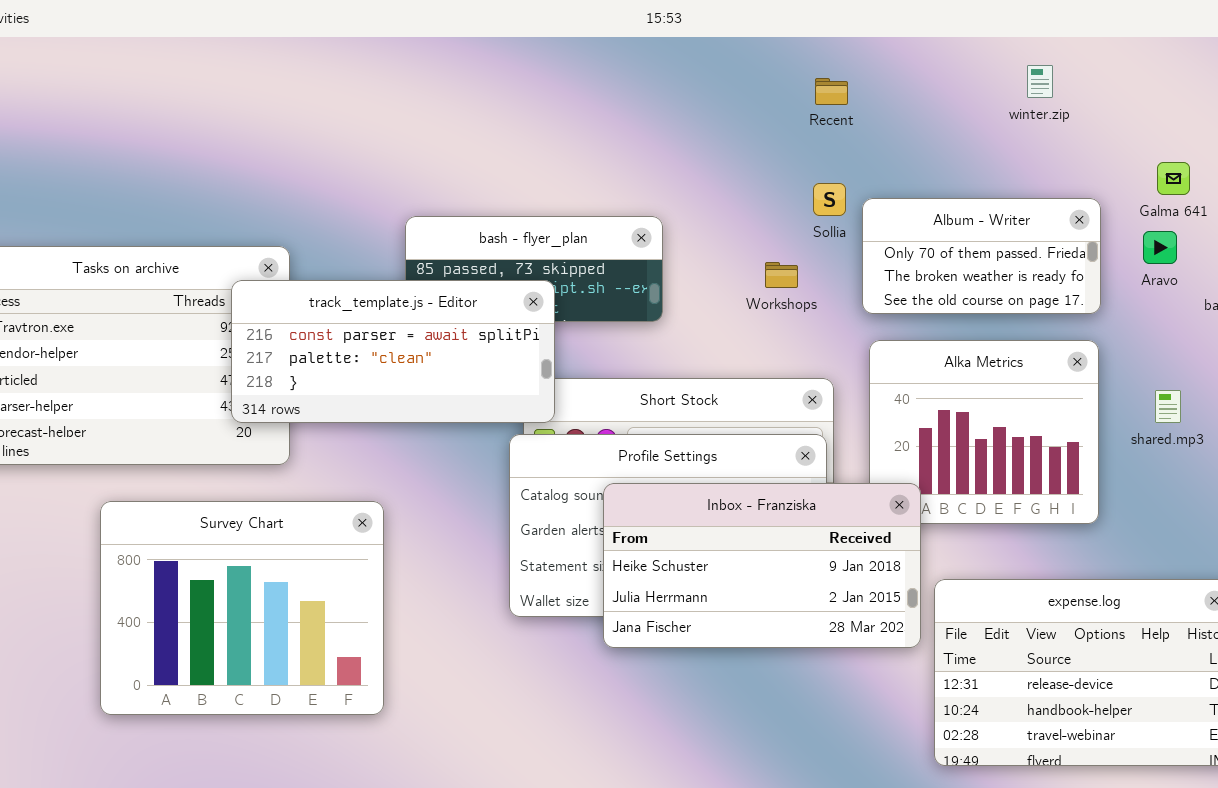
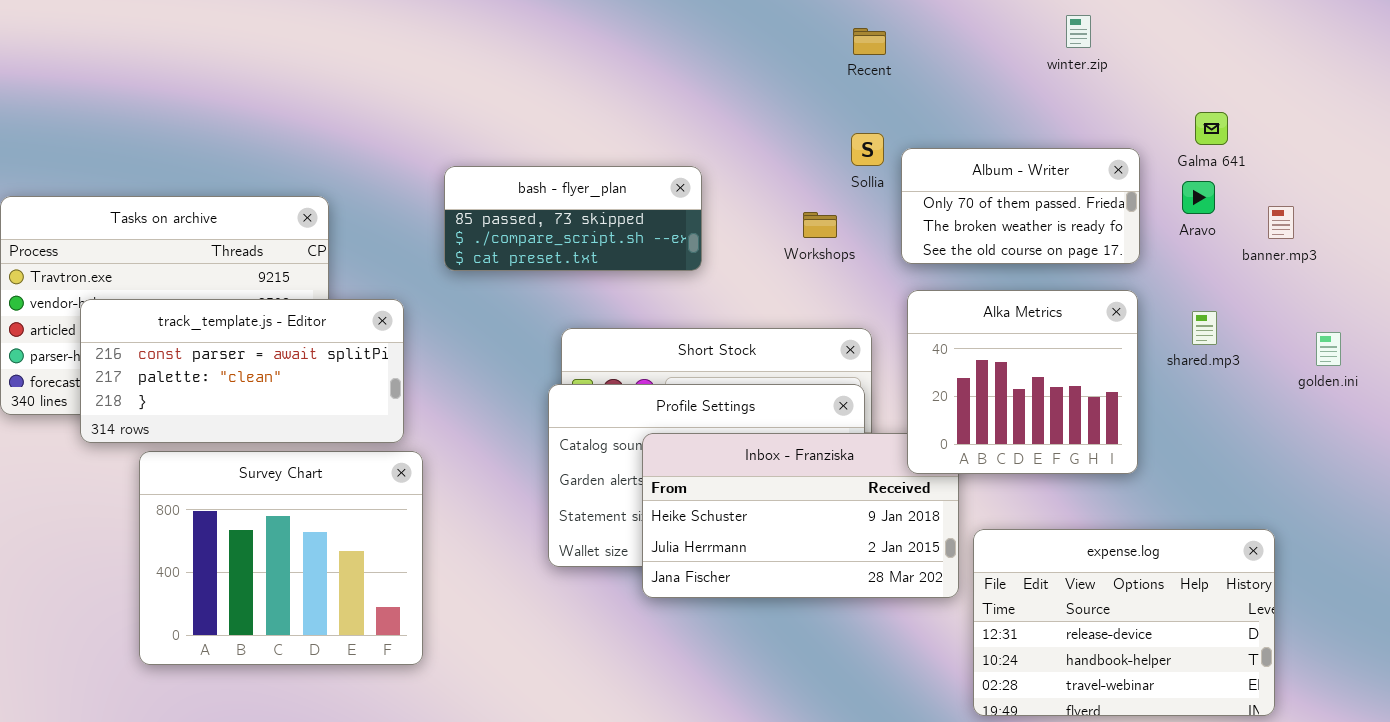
track_template.js - Editor: [231,280,555,423] -> [80,299,404,443], moved
Alka Metrics: [869,340,1099,524] -> [907,290,1138,474], raised
shared.mp3: [1155,390,1181,423] -> [1192,311,1217,345], moved

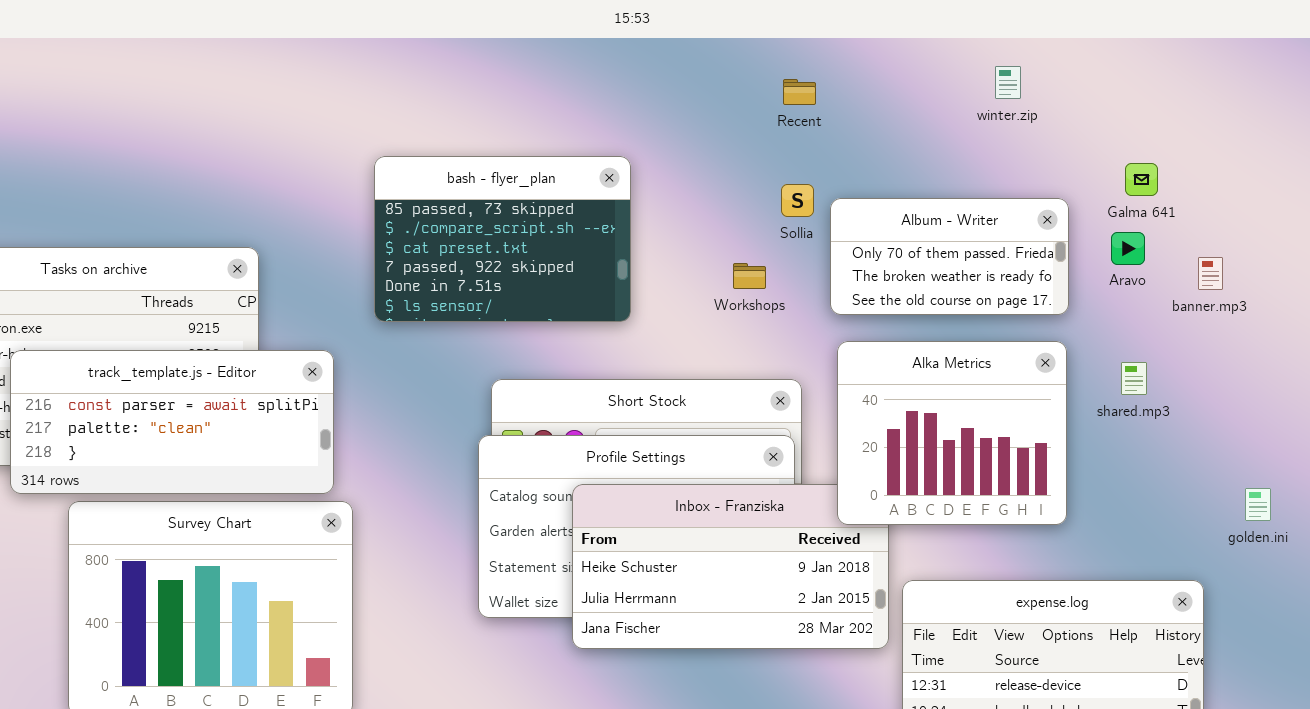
bash - flyer_plan: [444,166,702,271] -> [374,156,631,322], resized
golden.ini: [1316,332,1341,366] -> [1245,488,1271,521], moved

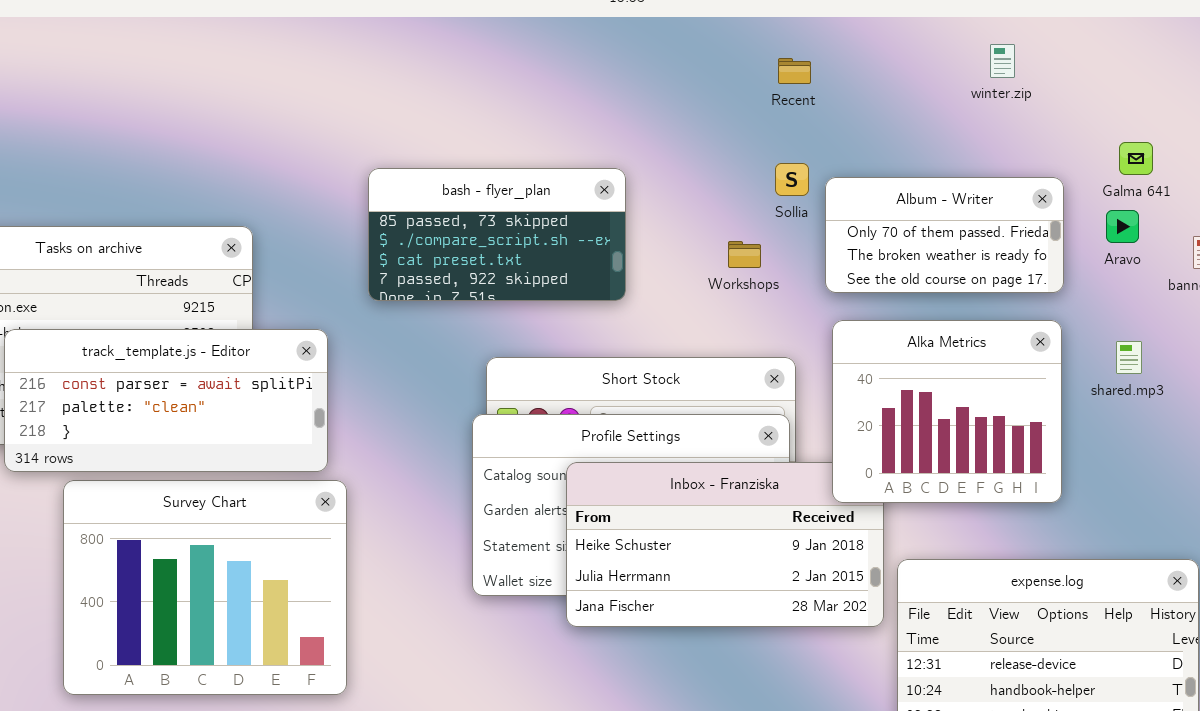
bash - flyer_plan: [374,156,631,322] -> [368,168,626,301], resized

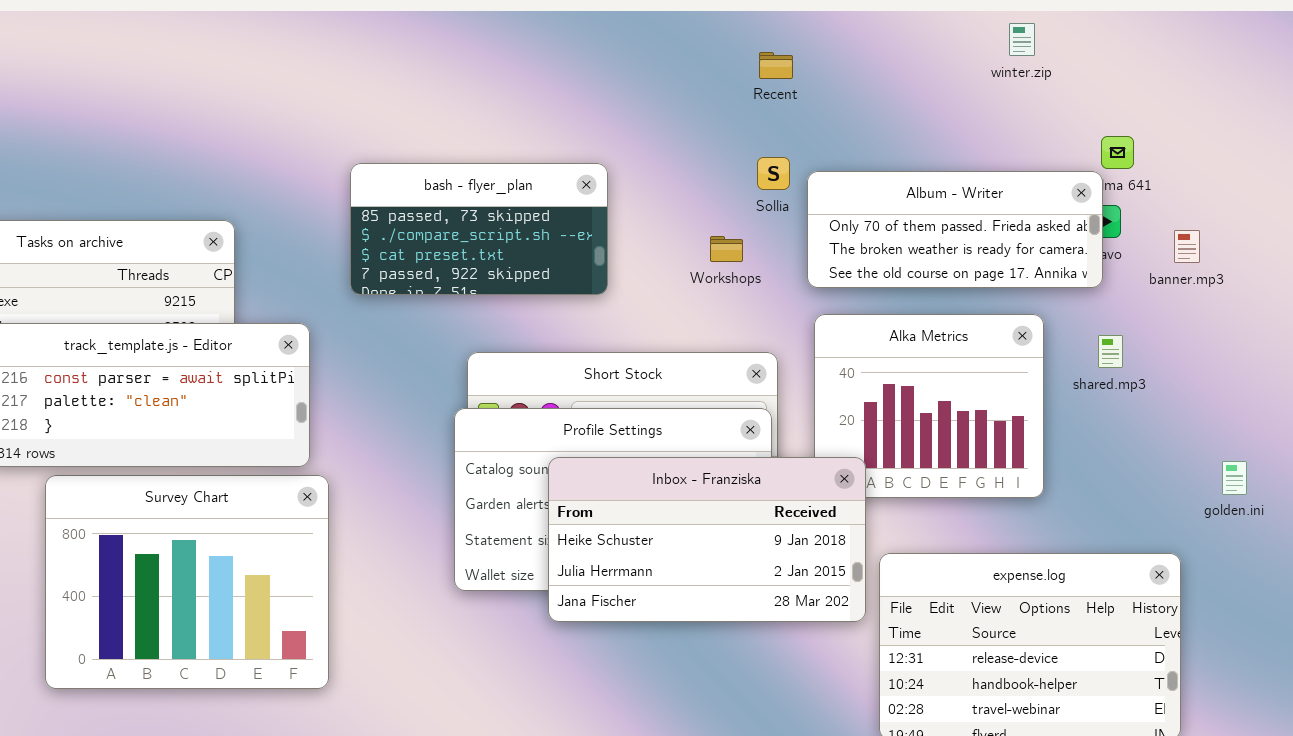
winter.zip: [990,44,1015,78] -> [1009,23,1035,56], moved
Album - Writer: [825,177,1064,293] -> [807,171,1103,288], resized
Inbox - Franziska: [566,462,884,627] -> [548,457,866,622], raised

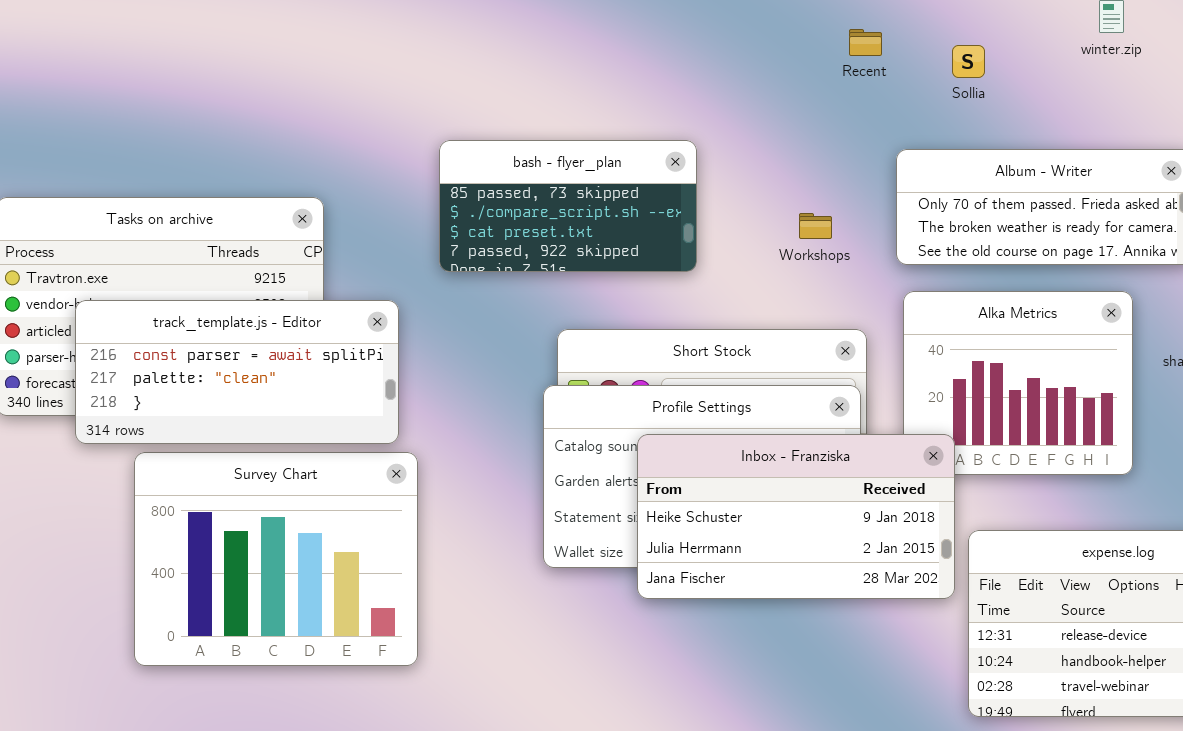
Sollia: [757,157,790,190] -> [952,45,985,78], moved

